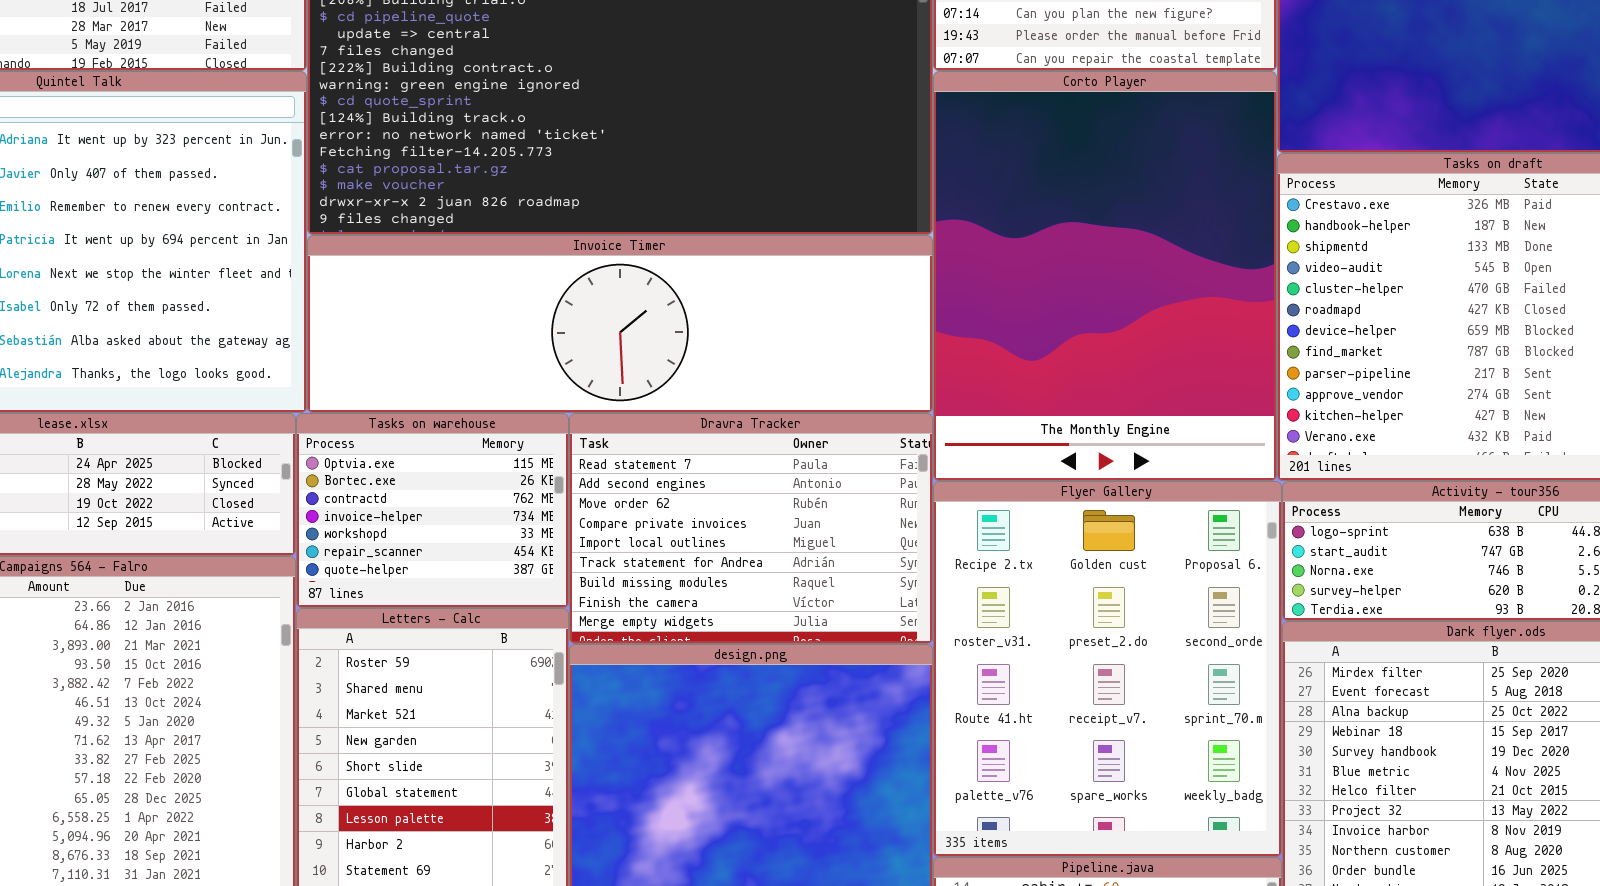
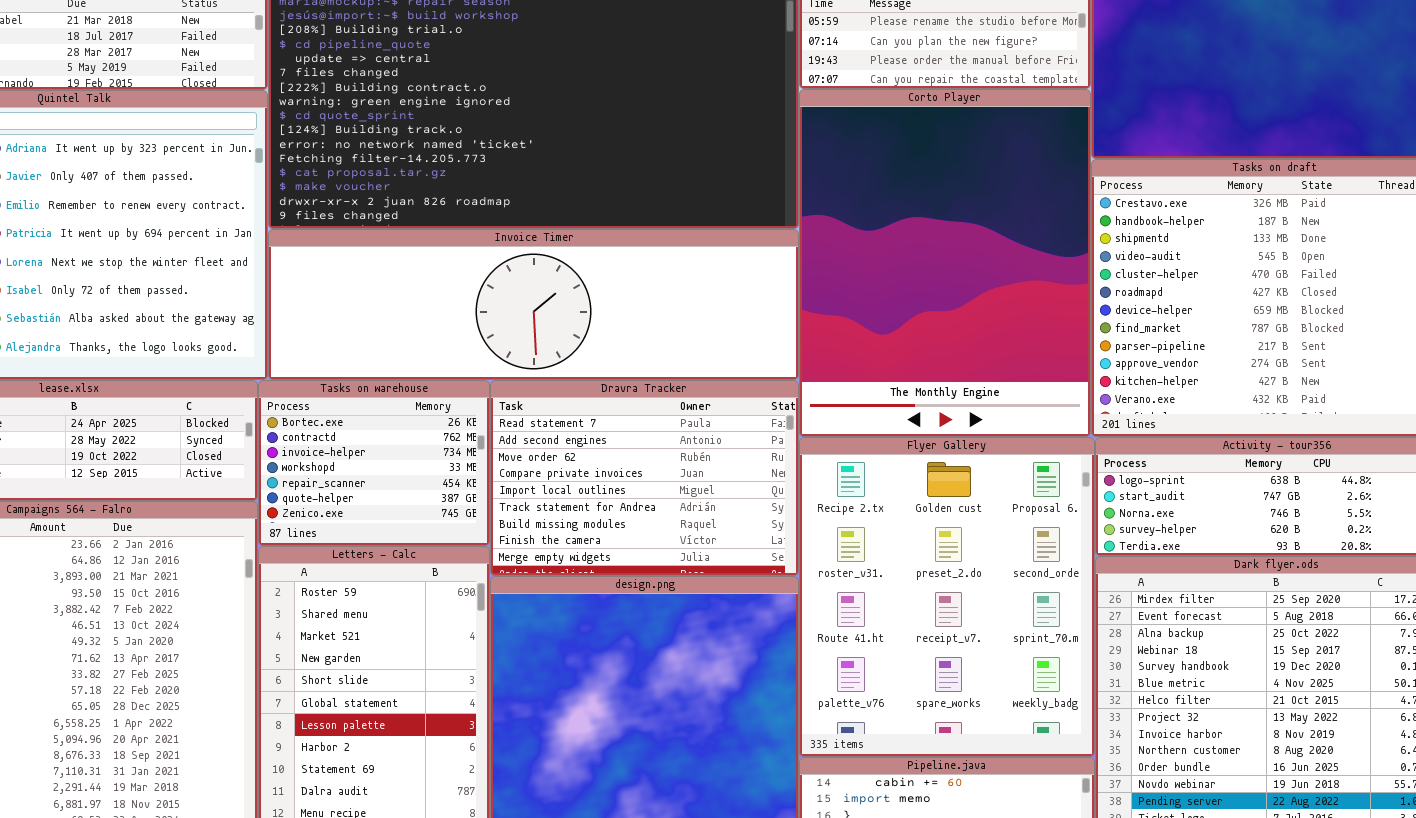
Tasks on warehouse: [296,413,569,608] -> [258,380,490,546], scrolled down 1 row

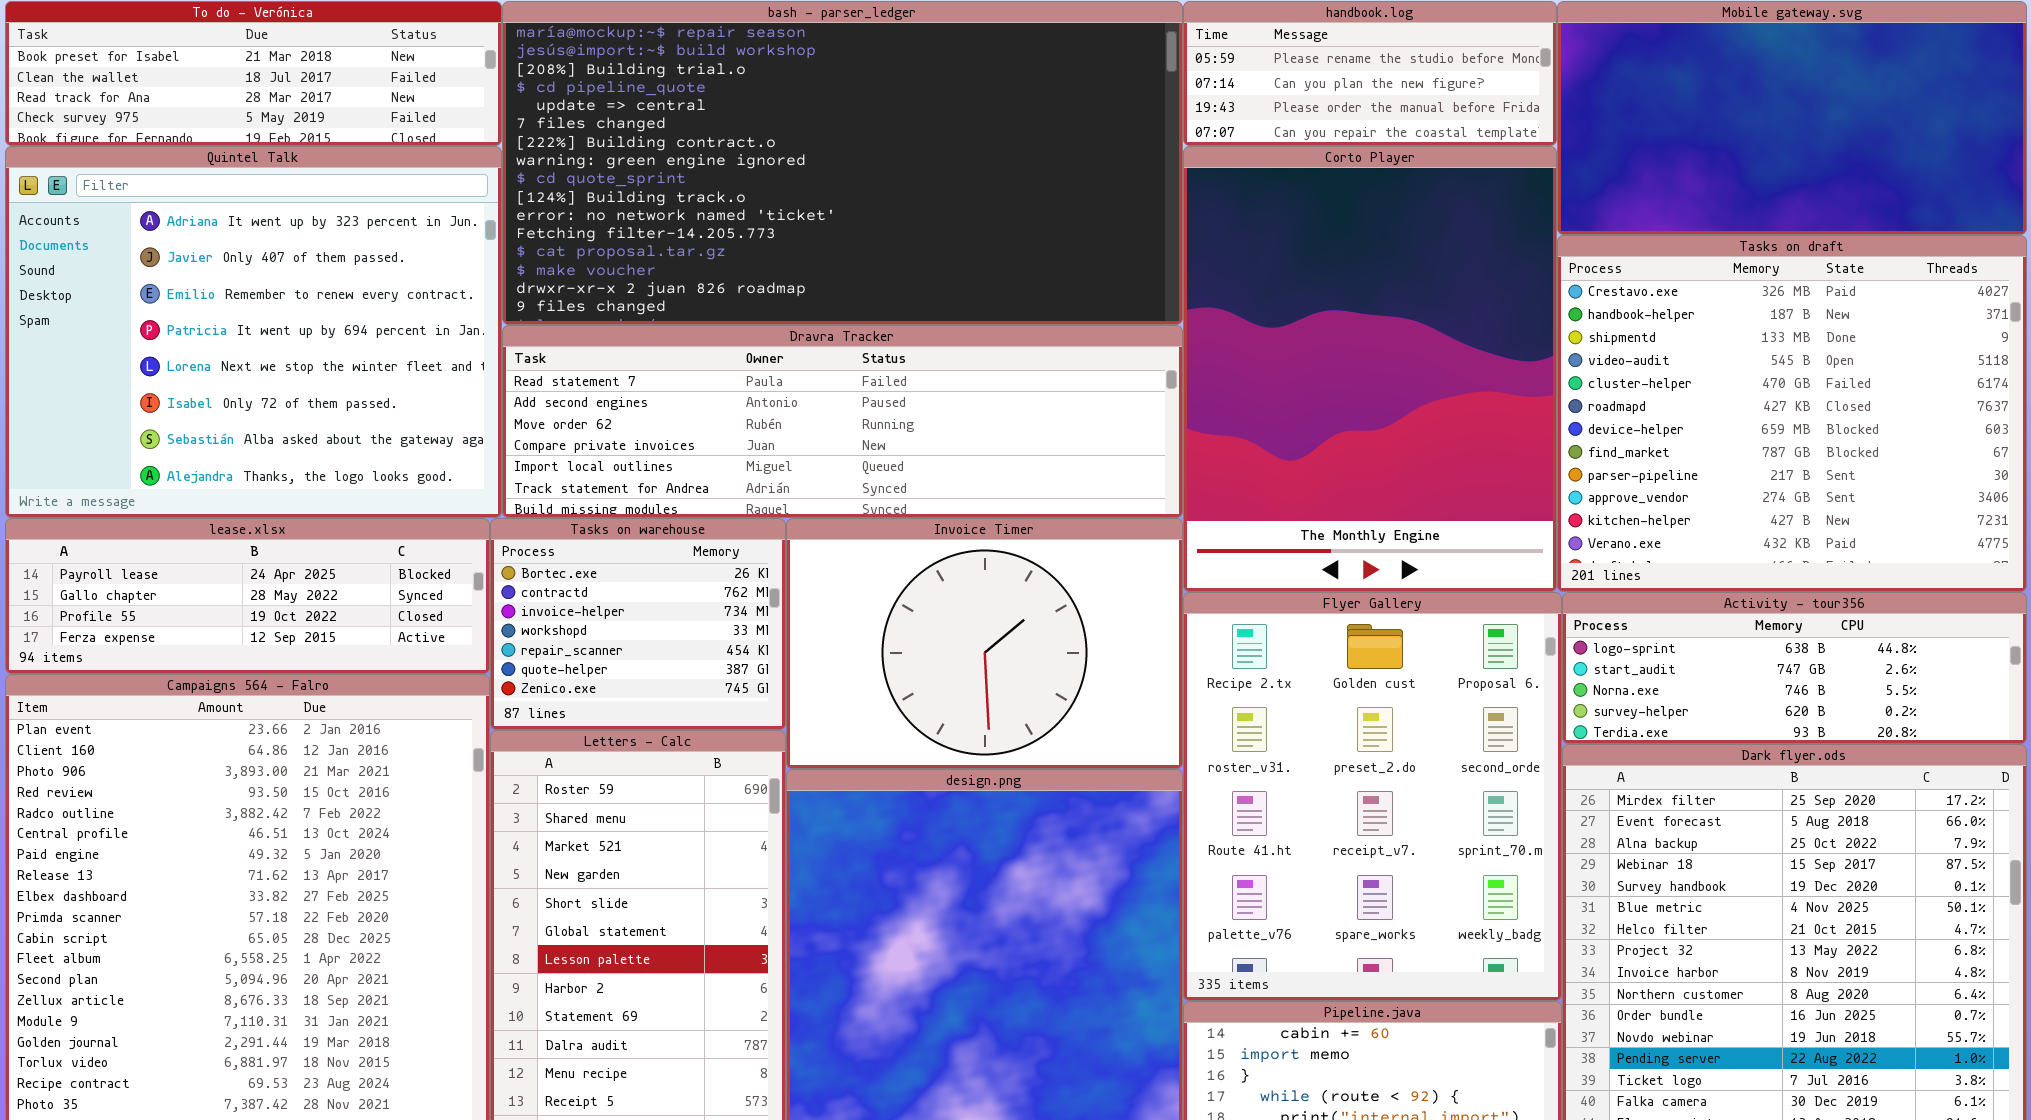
Invoice Timer: [268,229,799,380] -> [786,518,1183,769], moved, resized
Dravra Tracker: [490,380,799,576] -> [502,325,1183,518], moved, resized

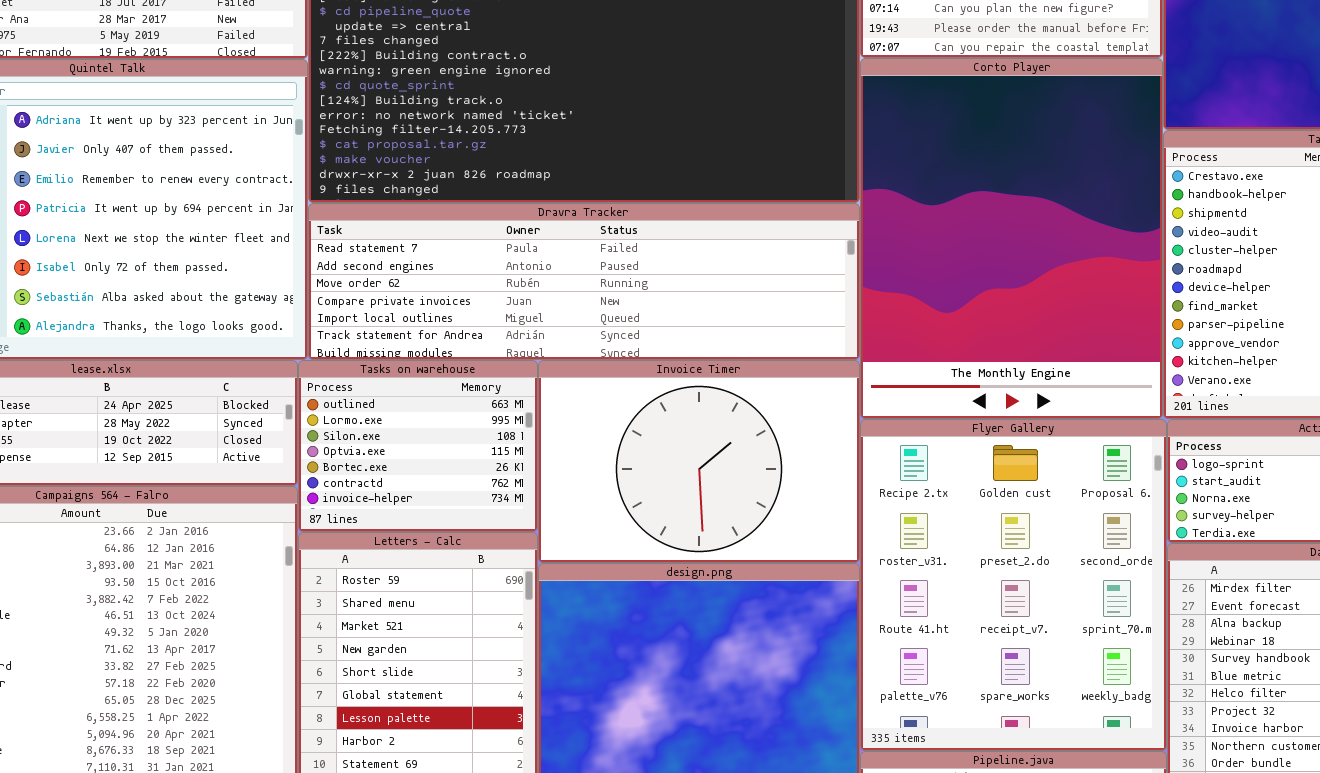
Tasks on warehouse: [490,518,786,730] -> [298,360,538,532], scrolled up 4 rows

